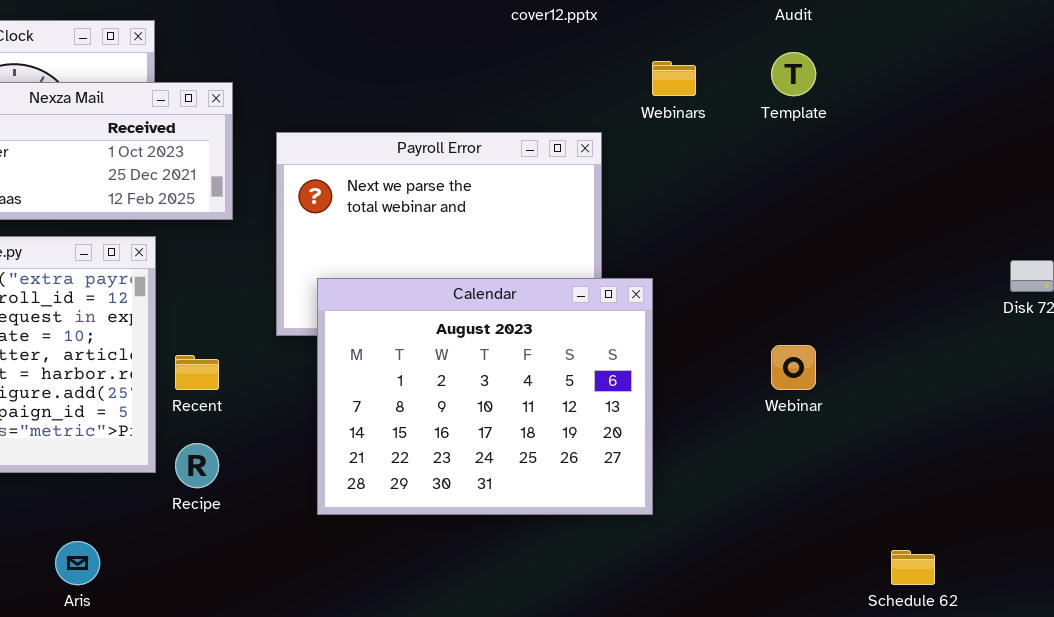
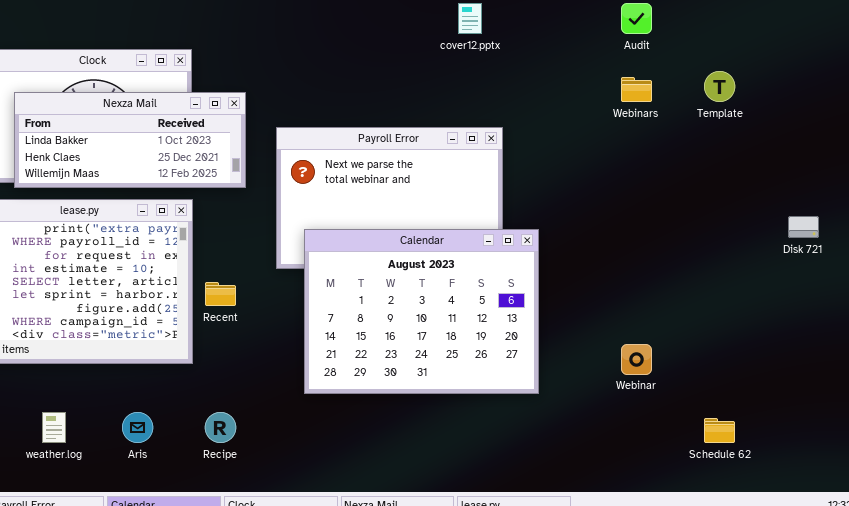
Template: [771,52,816,96] -> [704,71,735,102], moved
Webinars: [652,61,696,96] -> [621,77,652,102], moved
Webinar: [771,345,816,390] -> [621,344,652,375], moved
Recipe: [175,443,219,488] -> [205,412,236,443], moved

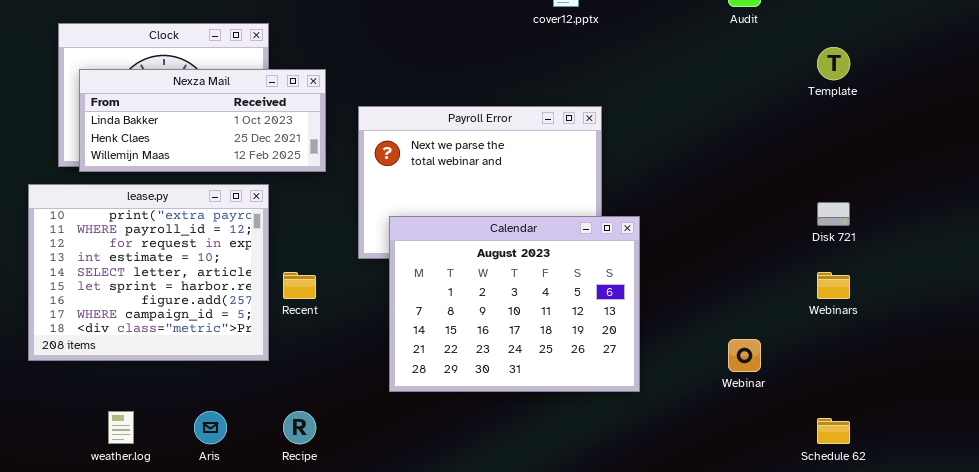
Webinars: [621,77,652,102] -> [817,272,850,299], moved
Disk 721: [788,216,819,238] -> [817,202,850,226], moved

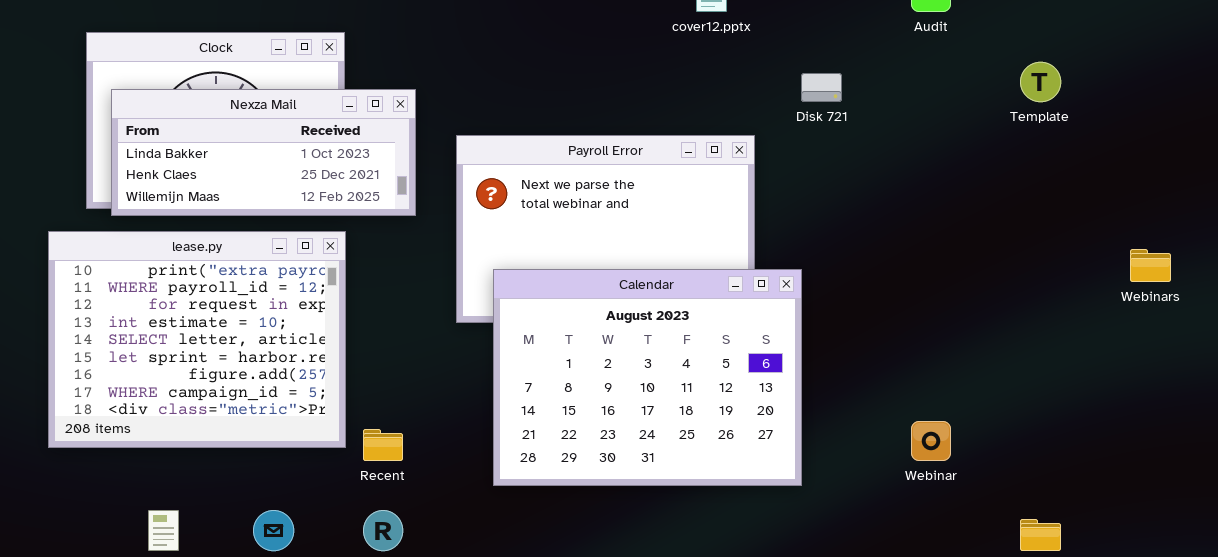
Disk 721: [817,202,850,226] -> [801,73,842,102], moved
Recent: [283,272,316,299] -> [363,429,403,461], moved
Webinars: [817,272,850,299] -> [1130,249,1171,282], moved

